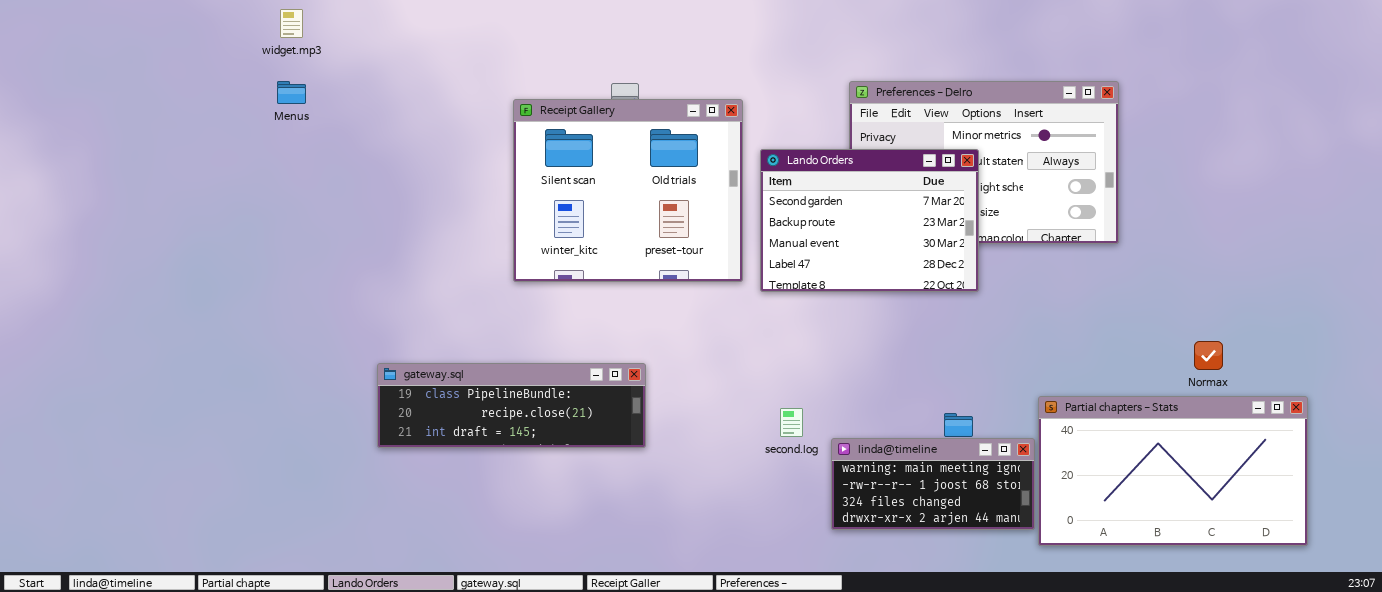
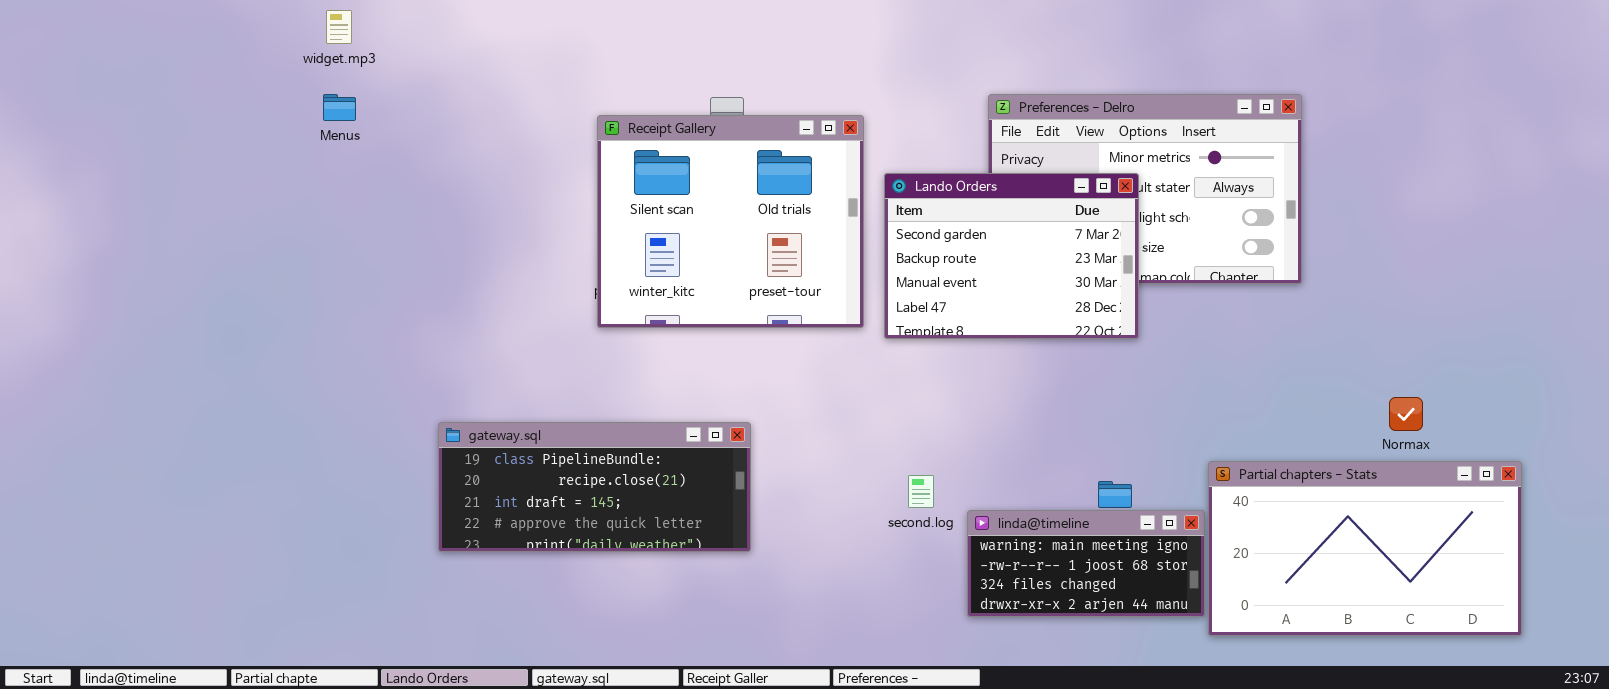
gateway.sql: [377,363,646,448] -> [438,422,751,552], resized

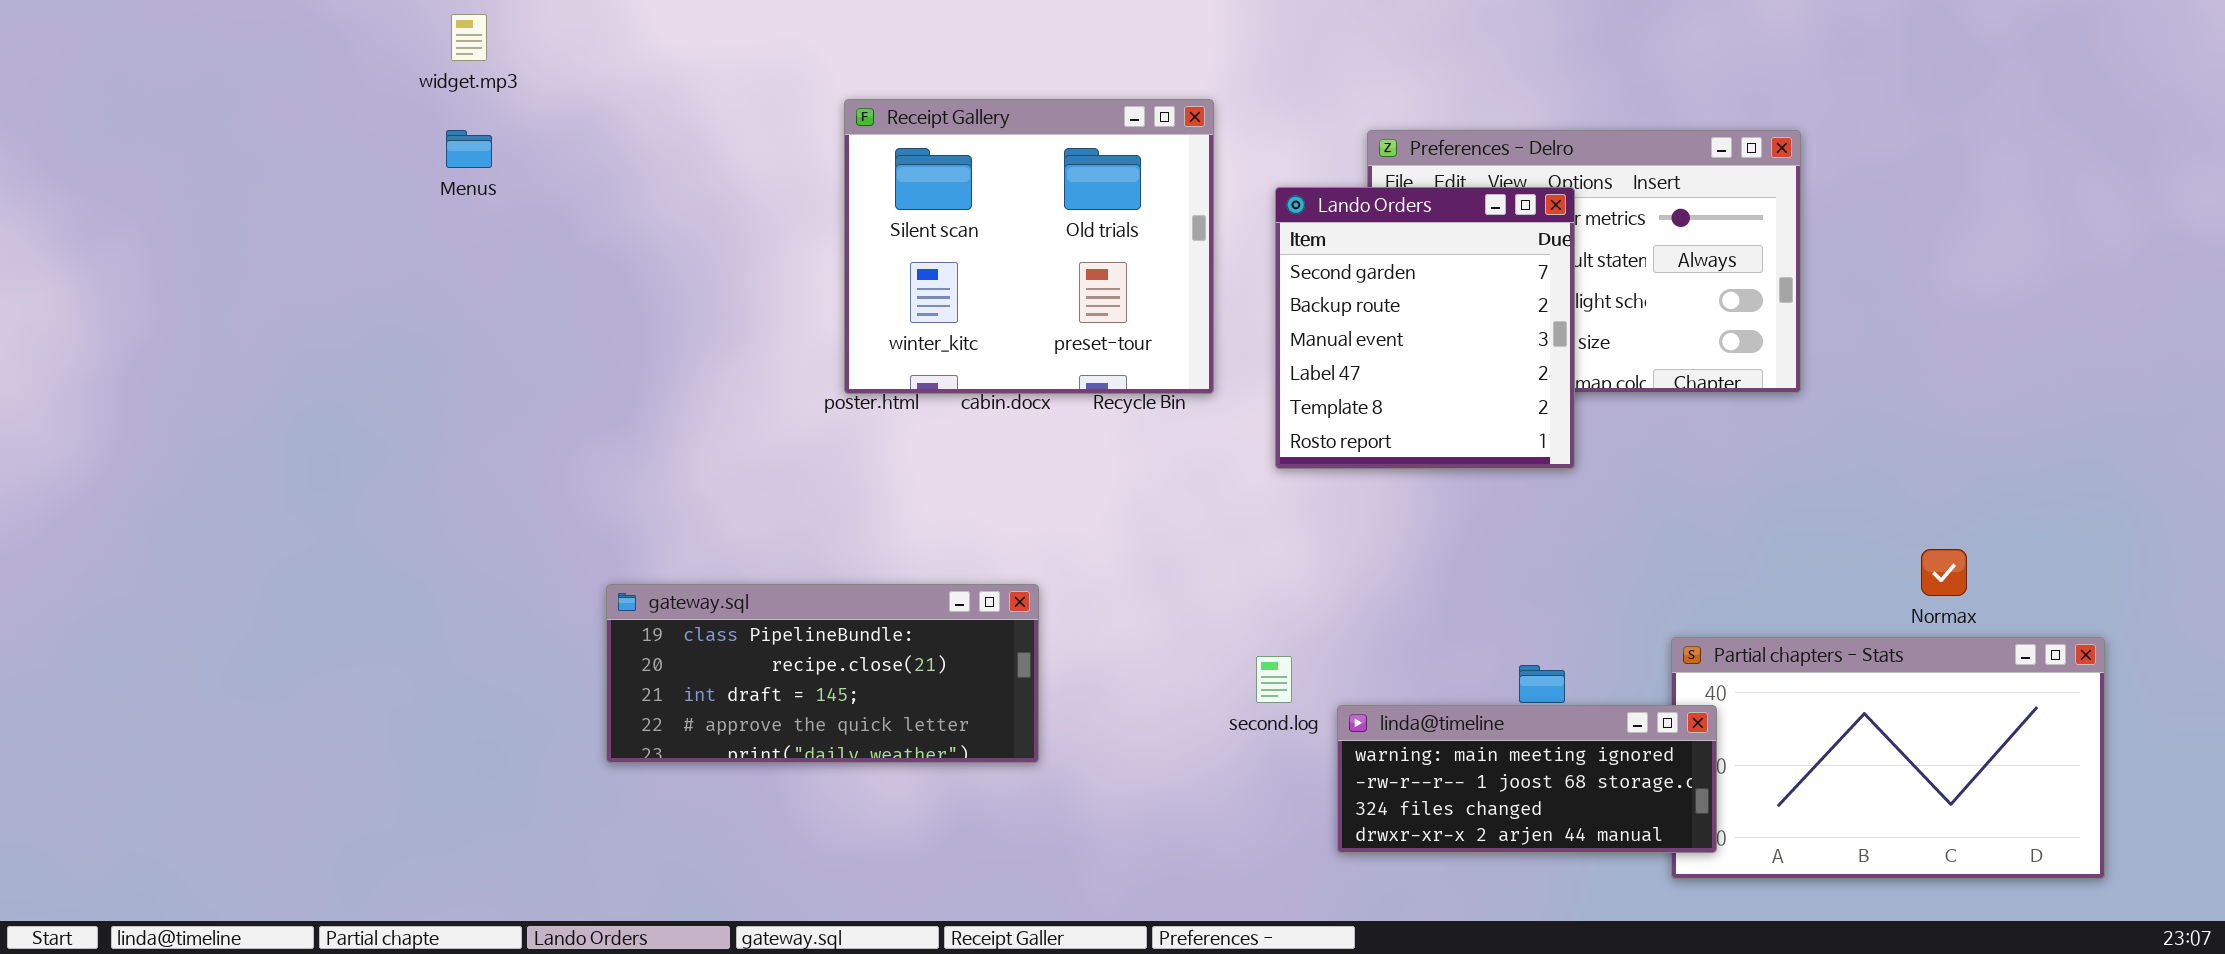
Receipt Gallery: [597,115,864,328] -> [844,99,1214,394], moved
Lando Orders: [884,173,1139,339] -> [1275,187,1575,469], resized
linda@timeline: [967,510,1205,617] -> [1337,705,1717,853], resized

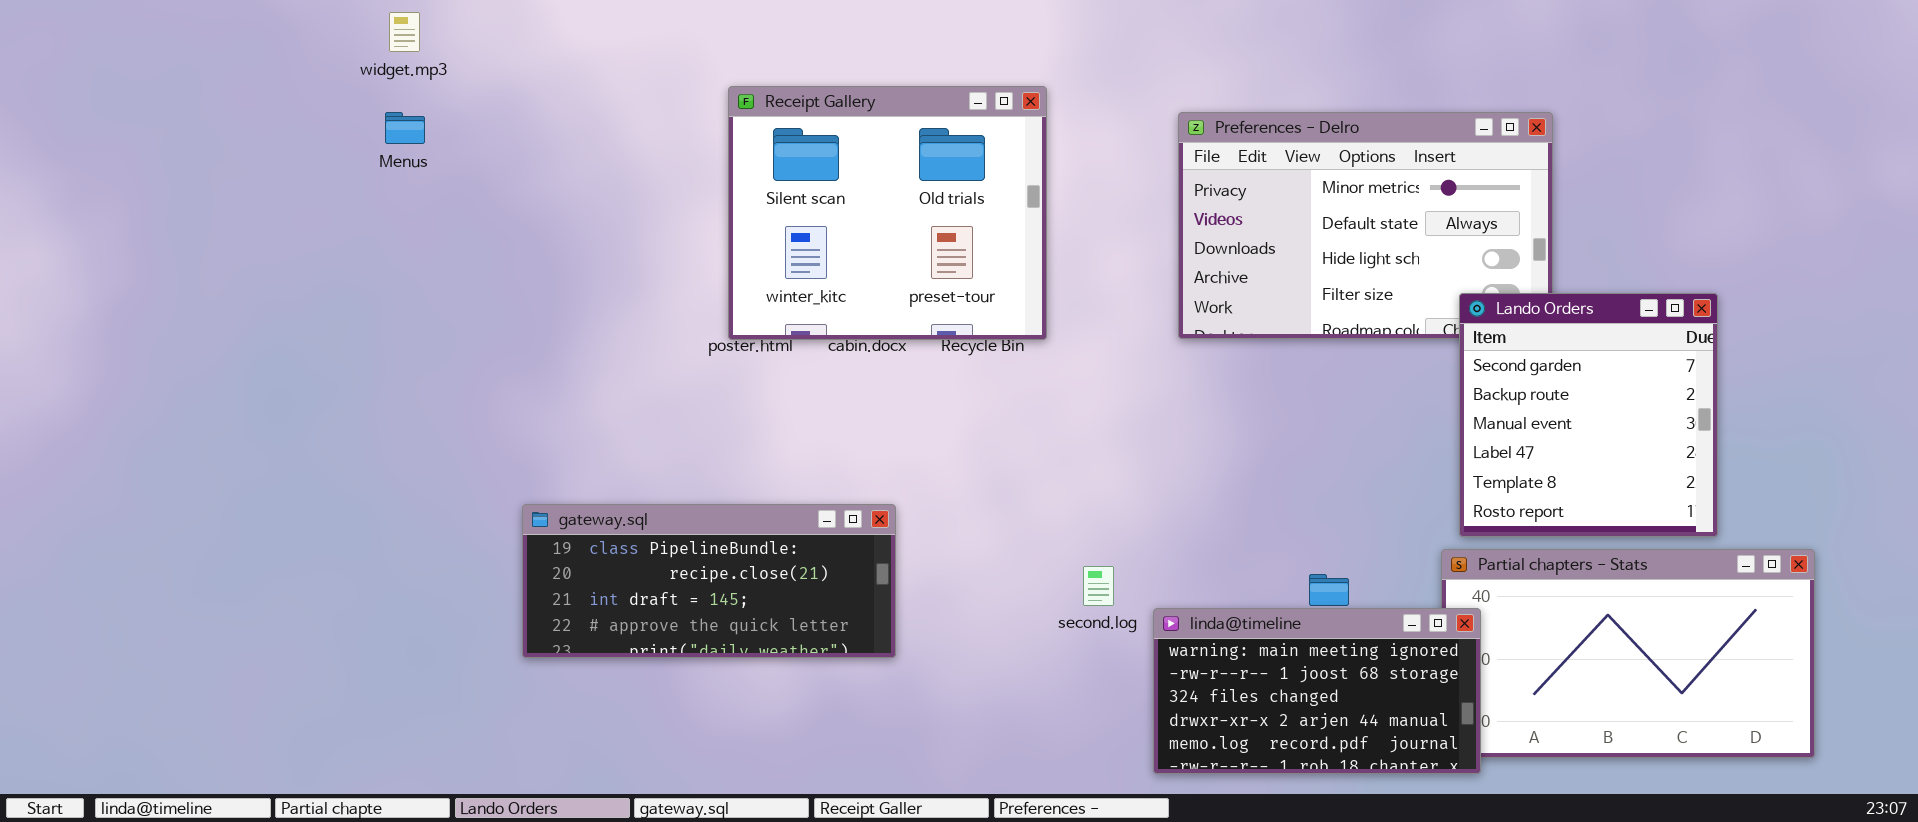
Lando Orders: [1275,187,1575,469] -> [1459,293,1718,537], moved
linda@timeline: [1337,705,1717,853] -> [1153,608,1481,774], resized

